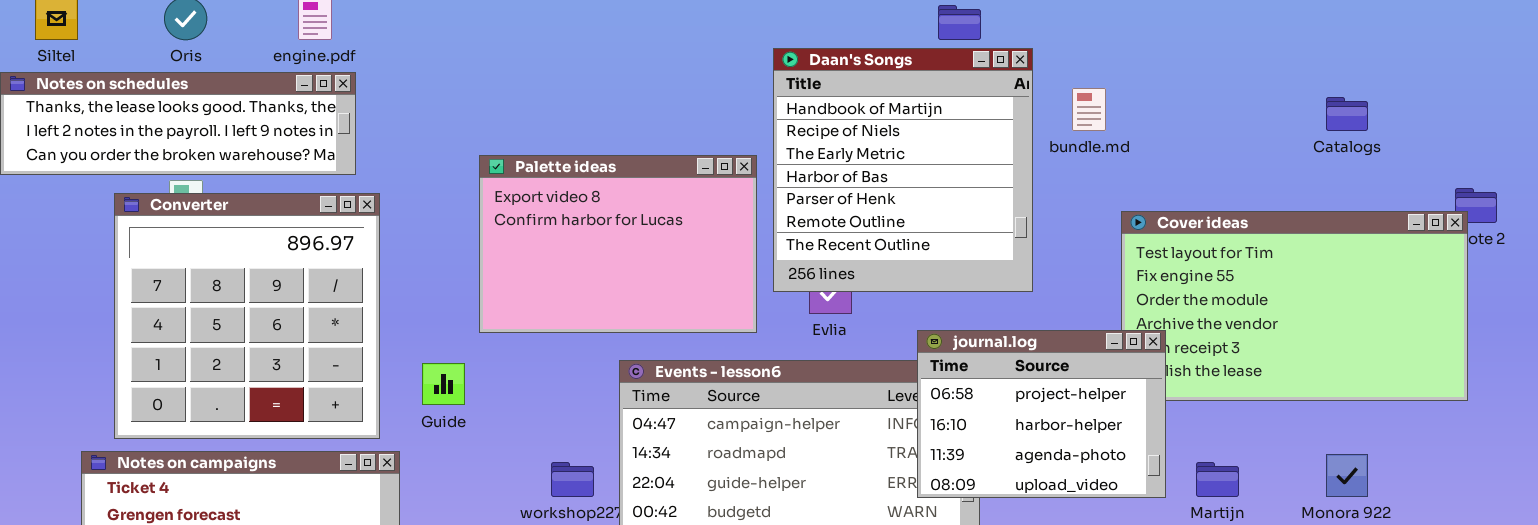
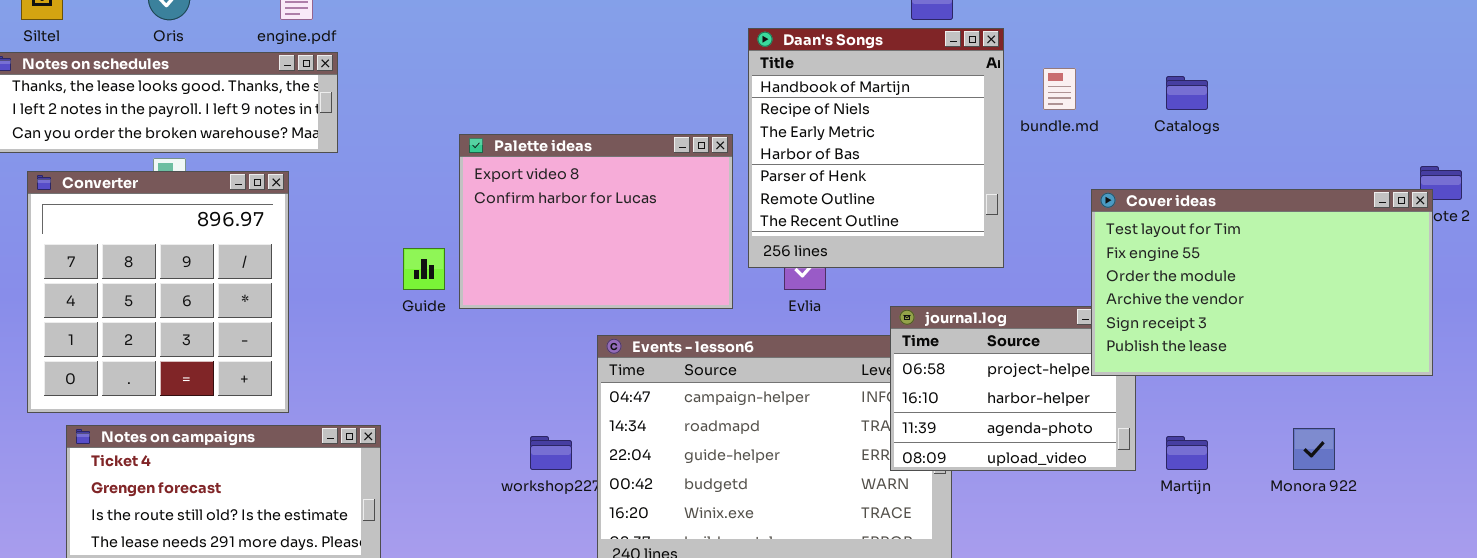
Catalogs: [1326,97,1368,131] -> [1166,76,1208,110], moved
Converter: [114,193,380,439] -> [27,171,289,413], moved
Cover ideas: [1121,211,1468,401] -> [1091,189,1433,376], raised
Guide: [422,363,465,405] -> [403,248,445,290], moved

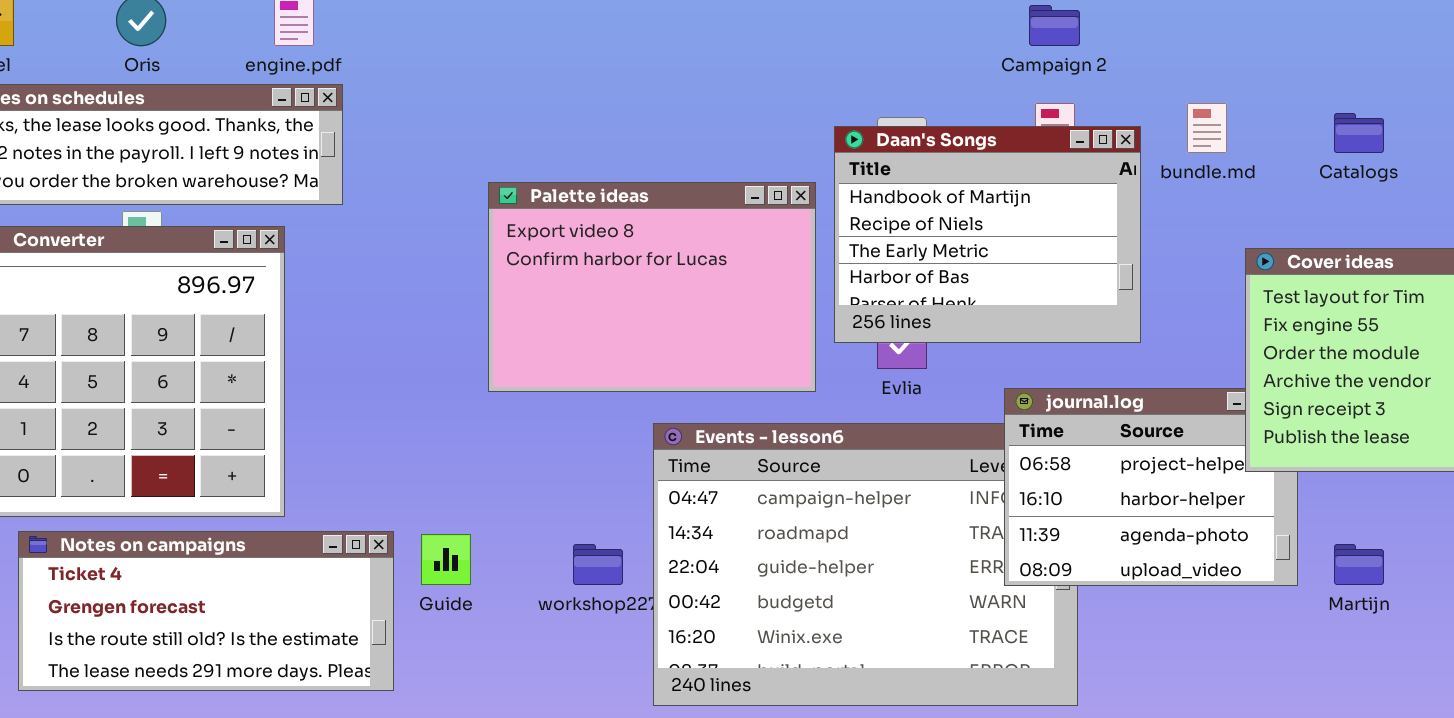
Daan's Songs: [748,28,1004,268] -> [834,126,1141,343], resized
Guide: [403,248,445,290] -> [421,534,471,585], moved

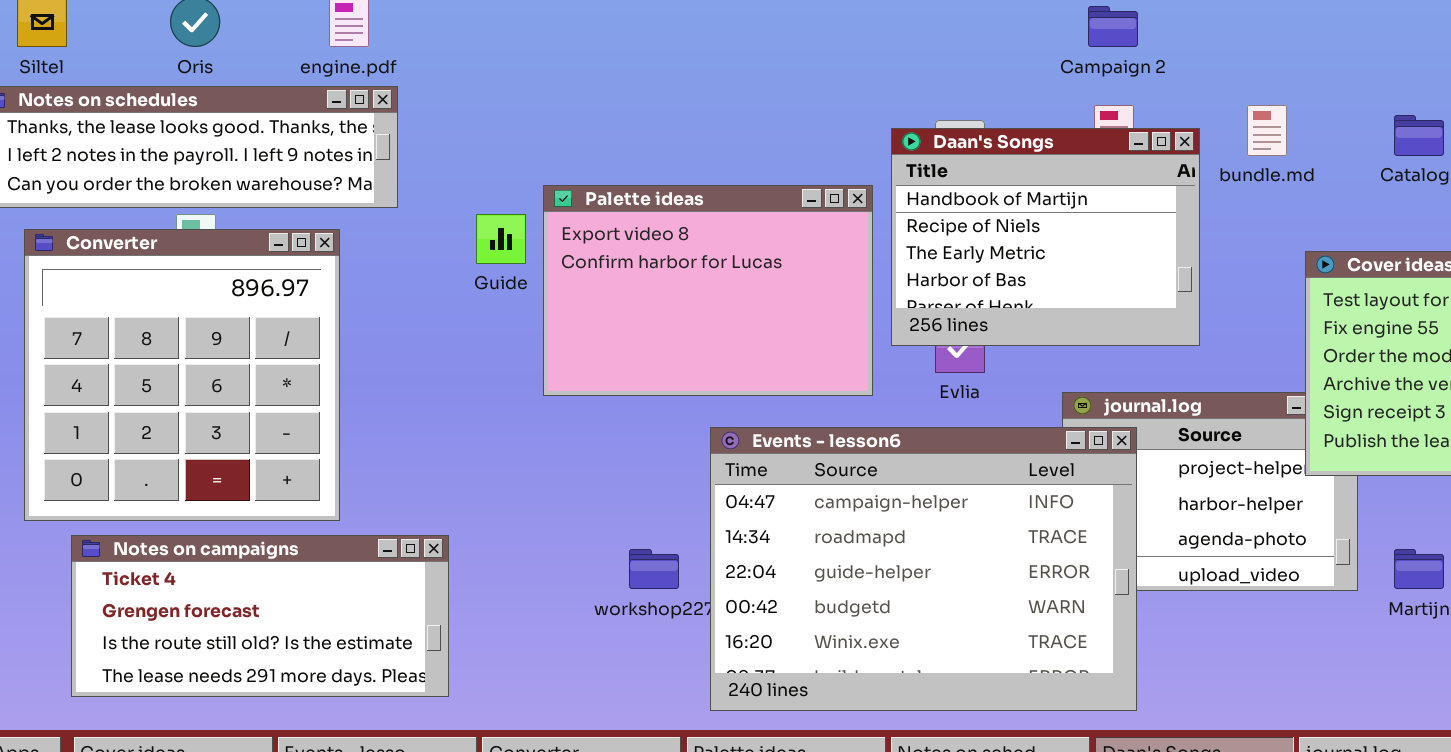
Events - lesson6: [653,423,1078,706] -> [710,427,1137,711], raised
Guide: [421,534,471,585] -> [476,214,526,264], moved

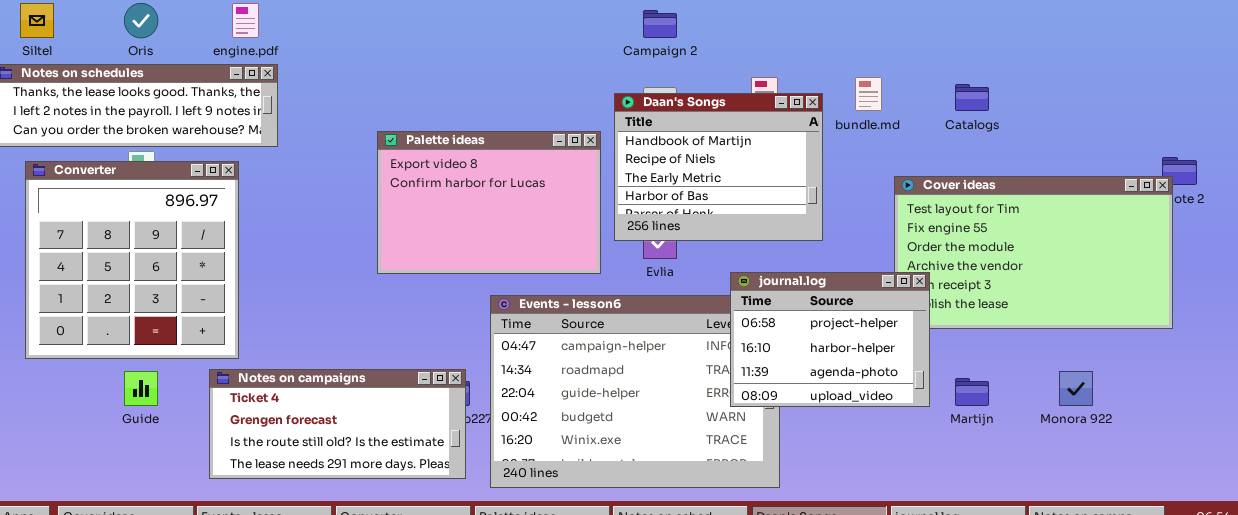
Campaign 2: [1088,6,1138,47] -> [643,10,677,38], moved
Guide: [476,214,526,264] -> [124,371,158,406], moved
journal.log: [1062,392,1358,591] -> [730,272,930,407], raised
Notes on campaigns: [71,535,449,697] -> [209,369,466,479], moved

